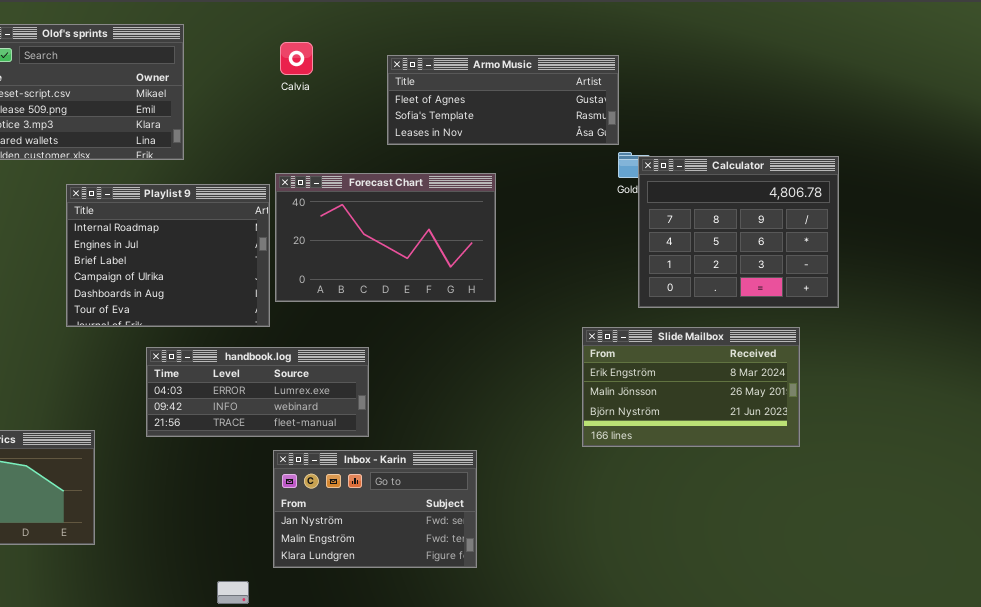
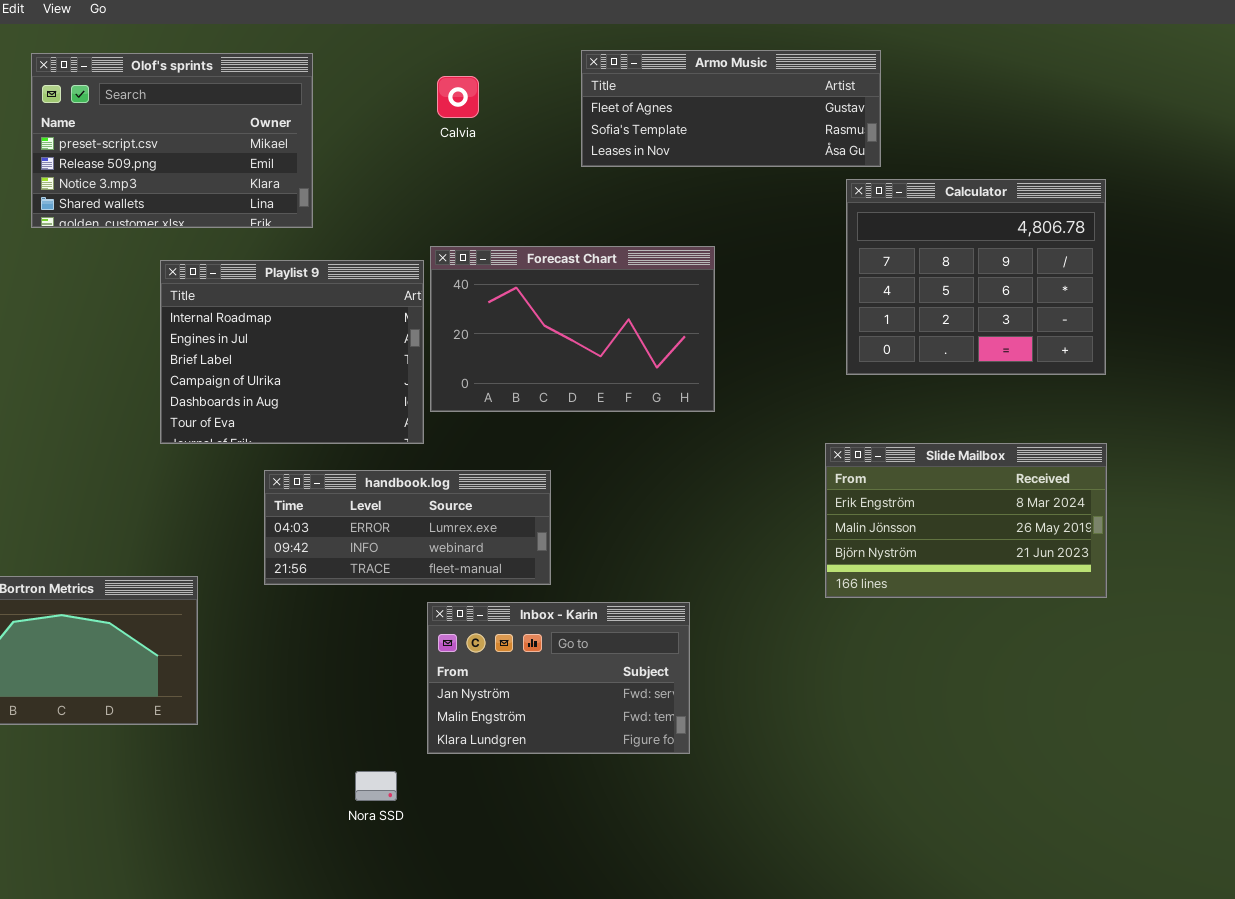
Armo Music: [387,55,619,145] -> [581,50,881,167], moved
Calculator: [638,156,839,308] -> [846,179,1106,375], moved

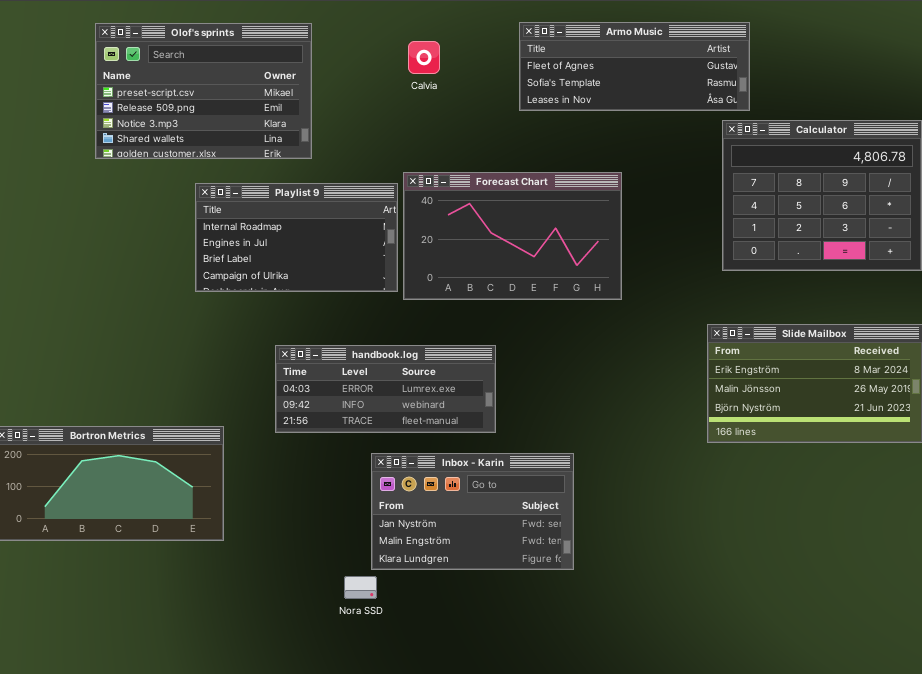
Playlist 9: [160,260,424,444] -> [195,183,398,292], resized
Inbox - Karin: [427,602,690,754] -> [371,453,574,570], moved

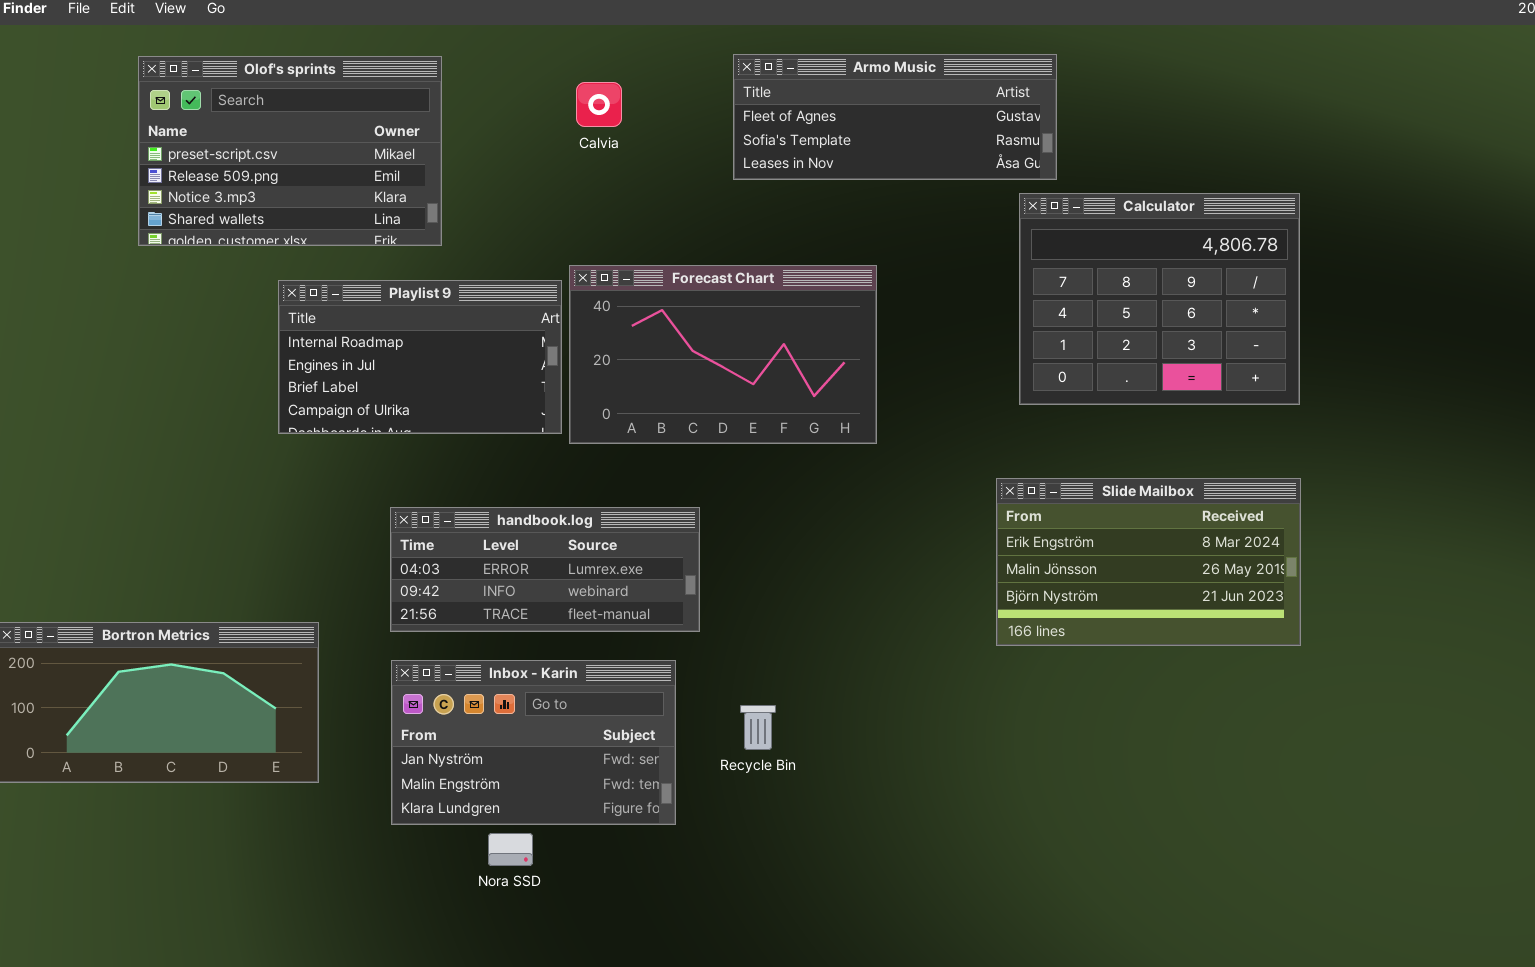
Inbox - Karin: [371,453,574,570] -> [391,660,676,825], moved

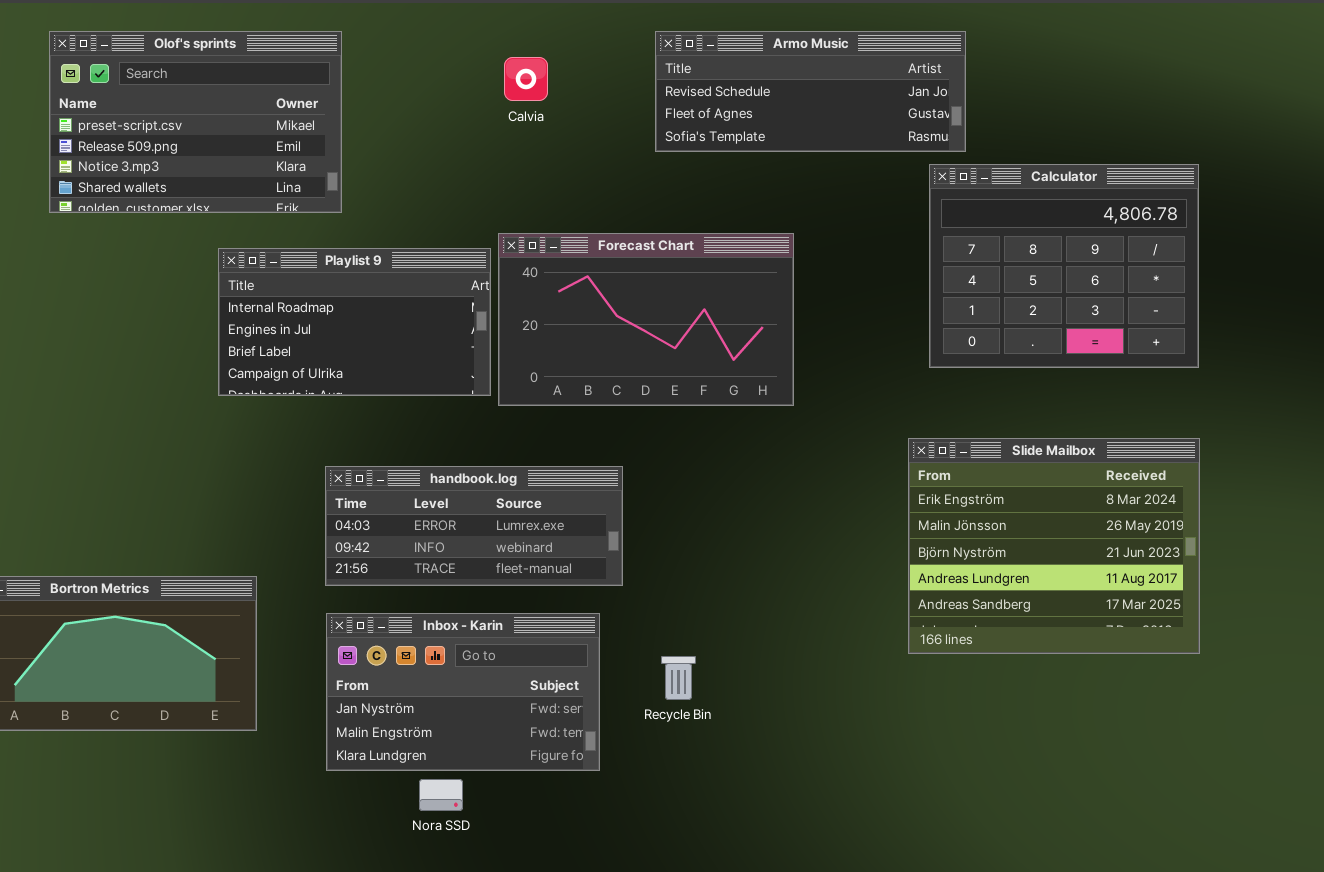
Armo Music: [733,54,1057,180] -> [655,31,966,152], scrolled up 1 row
Olof's sprints: [138,56,442,246] -> [49,31,342,213], moved
Slide Mailbox: [996,478,1301,646] -> [908,438,1200,654], resized

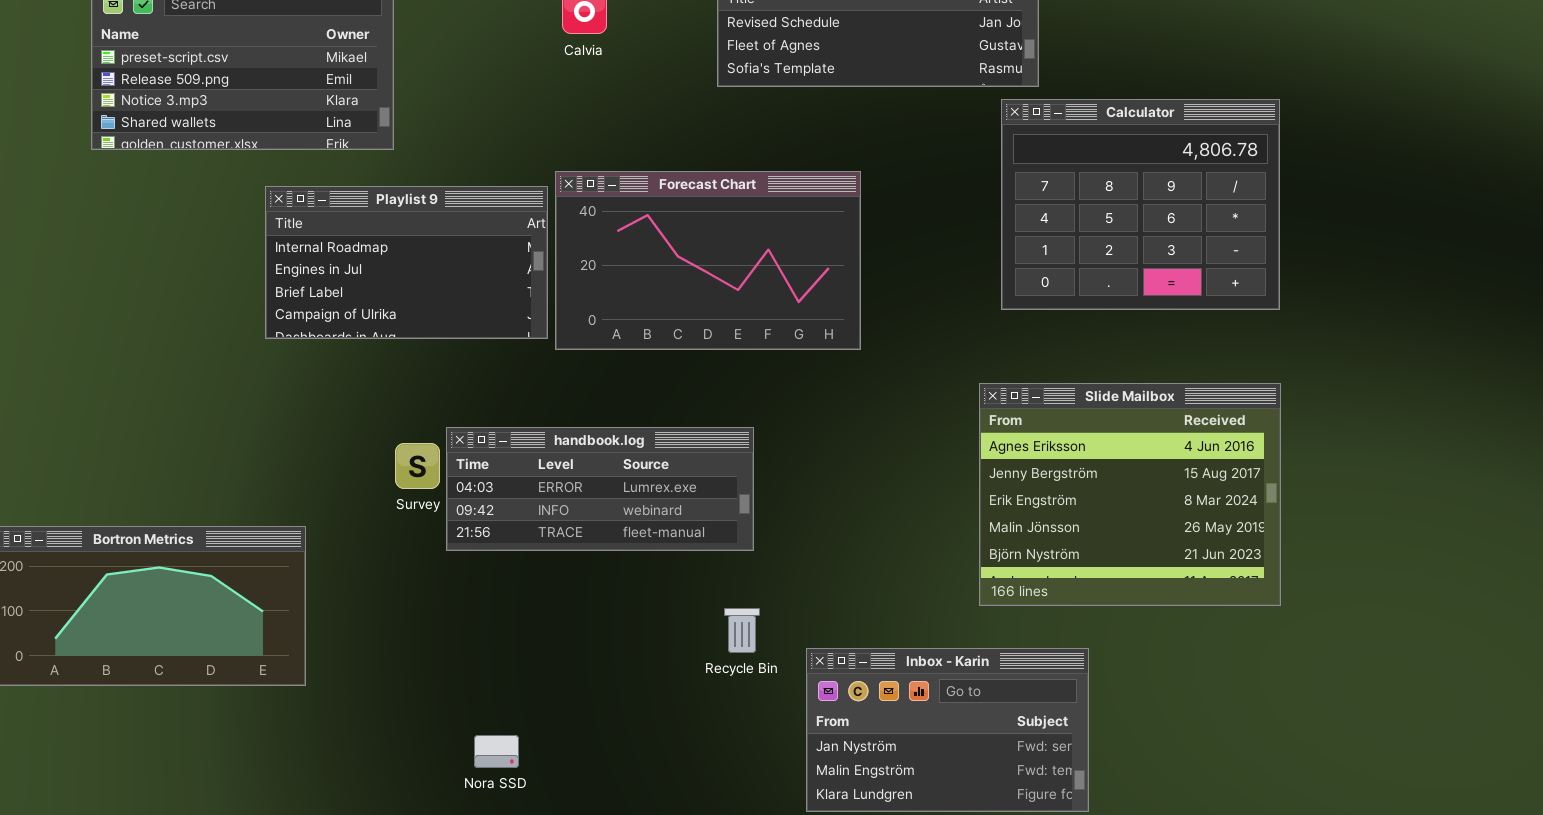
Slide Mailbox: [908,438,1200,654] -> [979,383,1281,606], scrolled up 2 rows
handbook.log: [325,466,623,586] -> [446,427,754,551], moved
Inbox - Karin: [326,613,600,771] -> [806,648,1089,812], moved

